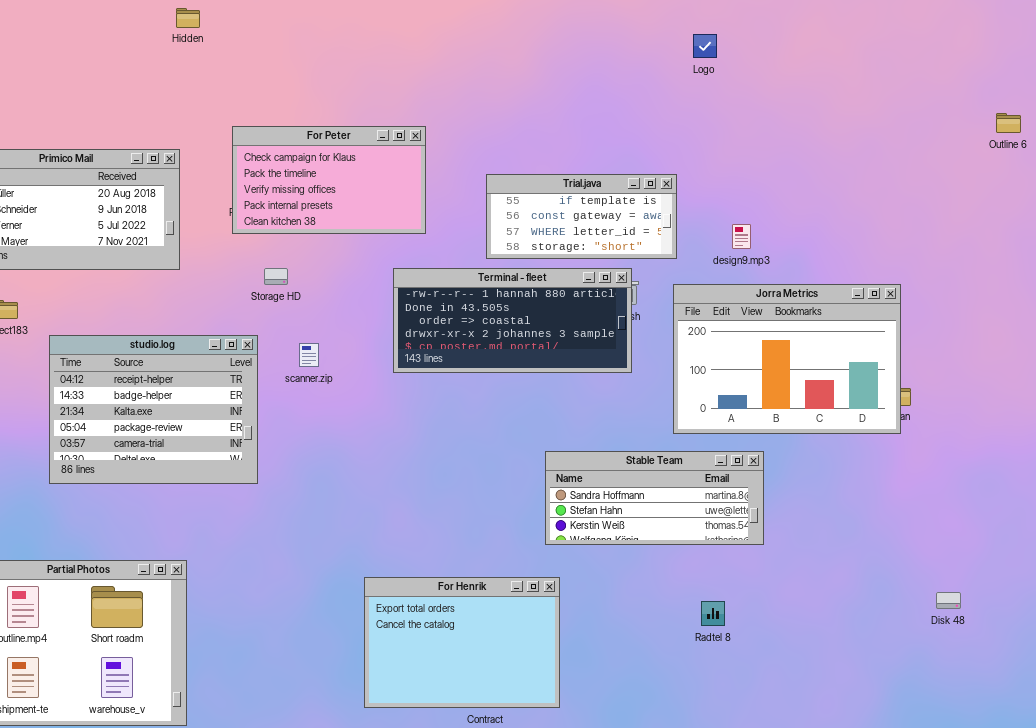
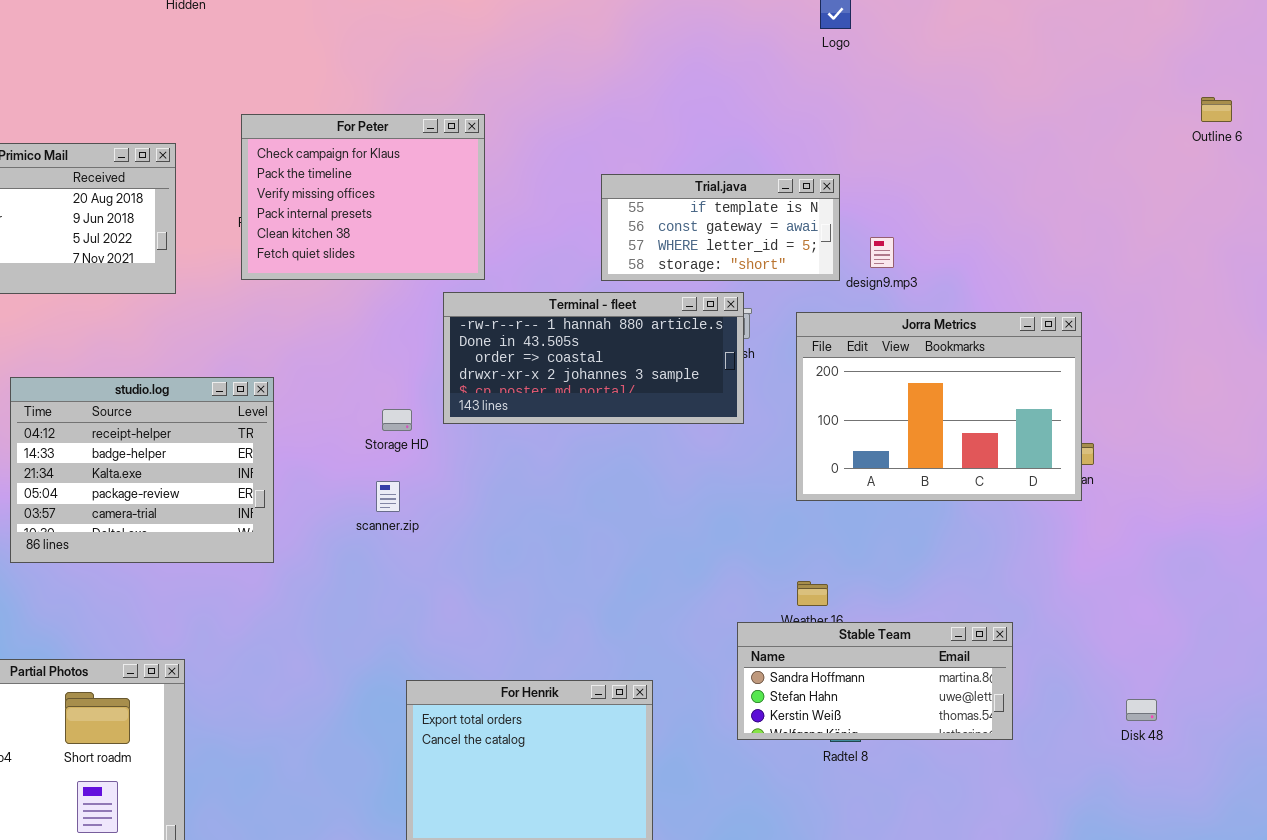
For Peter: [232,126,426,234] -> [241,114,485,280], resized
Trial.java: [486,174,677,259] -> [601,174,840,281], moved
Storage HD: [264,268,288,285] -> [382,409,412,431], moved
scanner.zip: [299,343,319,367] -> [376,481,400,512], moved
Stable Team: [545,451,764,545] -> [737,622,1013,740], moved

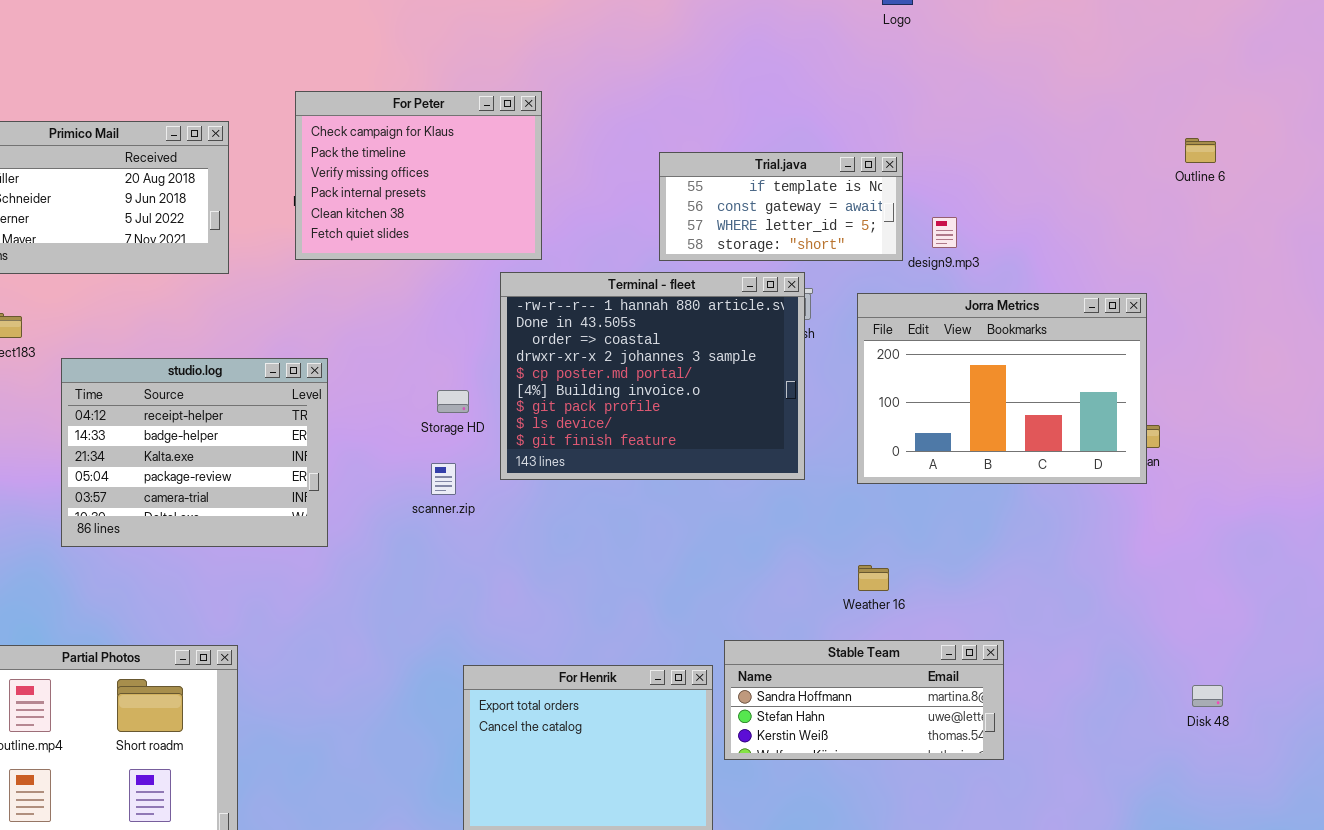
Outline 6: [1201,97,1232,122] -> [1185,138,1216,163], moved
Terminal - fleet: [443,292,744,424] -> [500,272,805,480], resized
Stable Team: [737,622,1013,740] -> [724,640,1004,760], moved

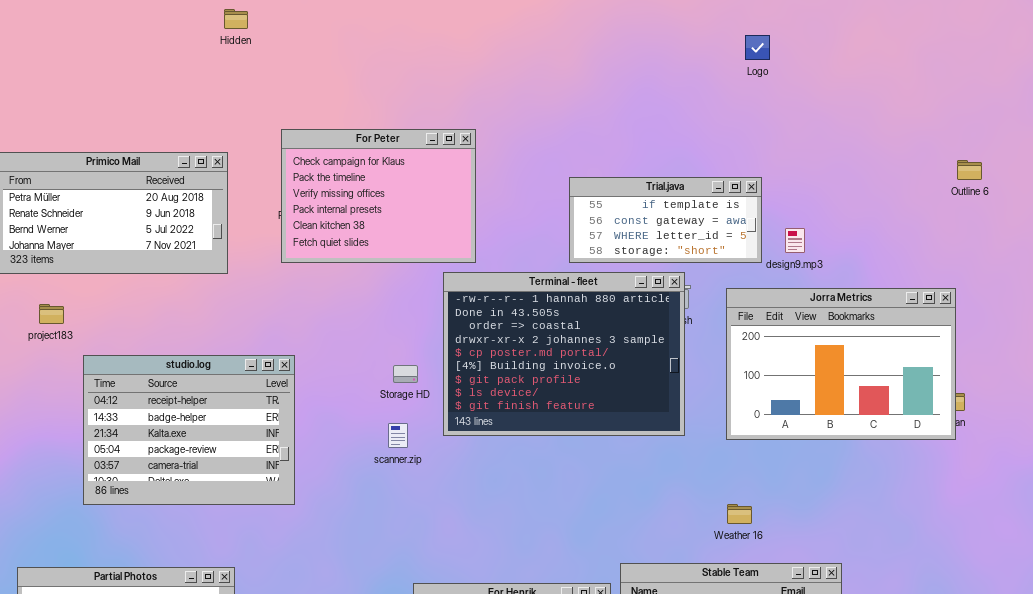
Outline 6: [1185,138,1216,163] -> [957,160,982,180], moved
studio.log: [61,358,328,547] -> [83,355,295,505], moved

